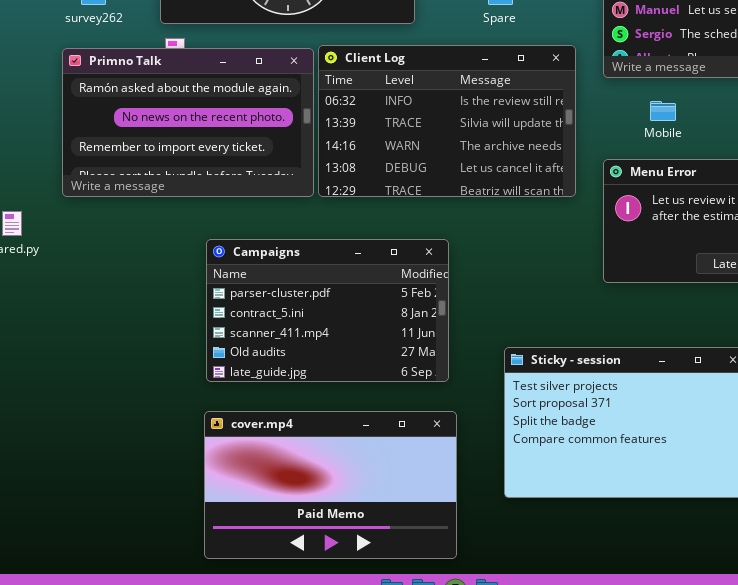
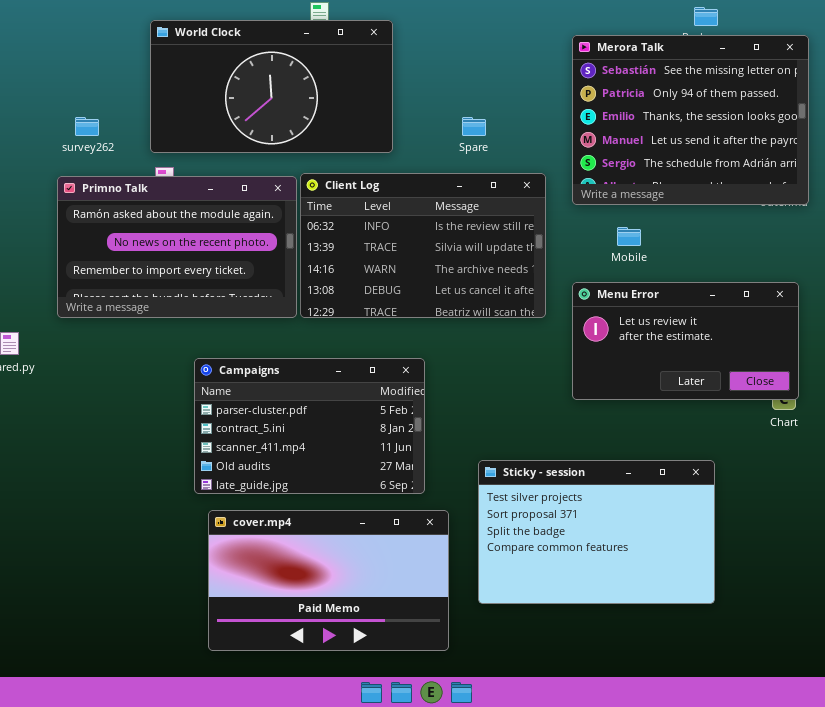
cover.mp4: [204,411,457,559] -> [208,510,449,651], moved

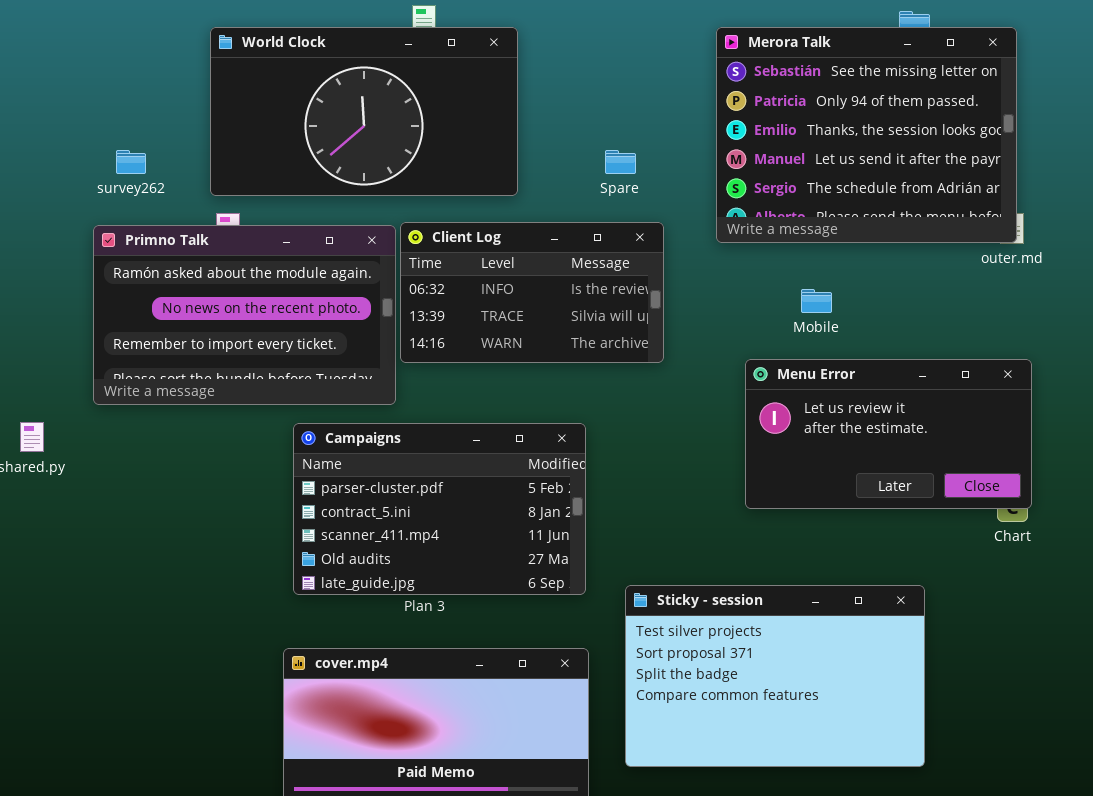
Merora Talk: [572,35,809,205] -> [716,27,1017,243], moved
Client Log: [300,173,546,318] -> [400,222,664,363], resized
Campaigns: [194,358,425,494] -> [293,423,586,595], moved

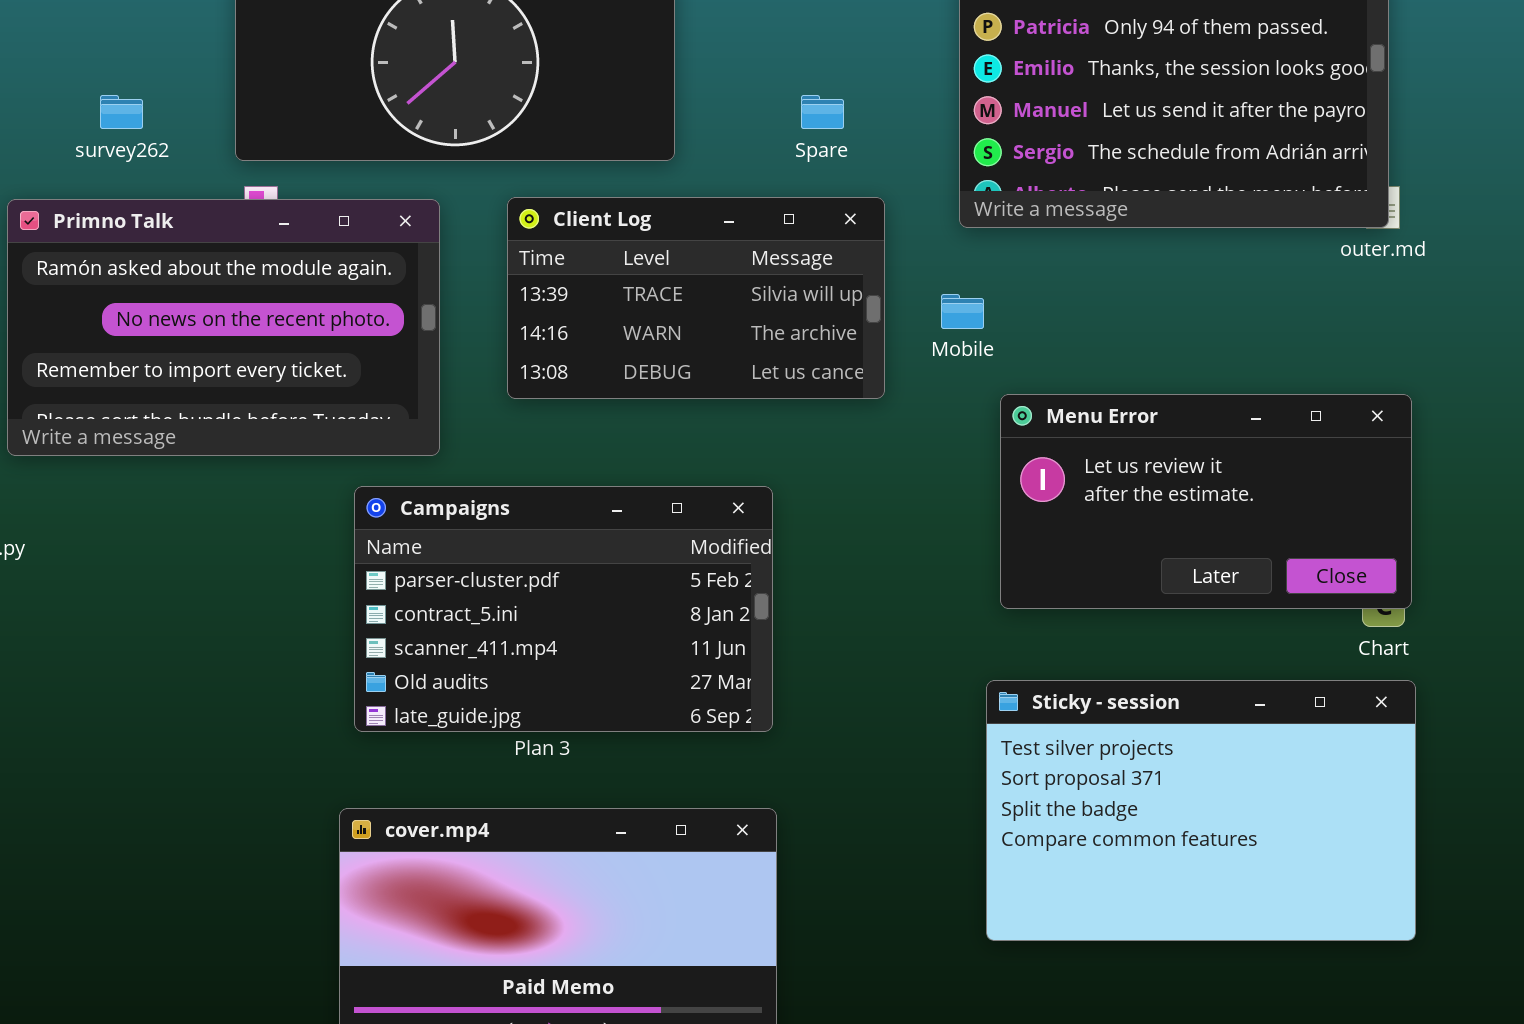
Client Log: [400,222,664,363] -> [507,197,885,399], scrolled down 1 row
Primno Talk: [93,225,396,405] -> [7,199,440,456], moved
Mobile: [801,289,832,313] -> [941,294,984,329], moved
Sticky - session: [625,585,925,767] -> [986,680,1416,941], moved

